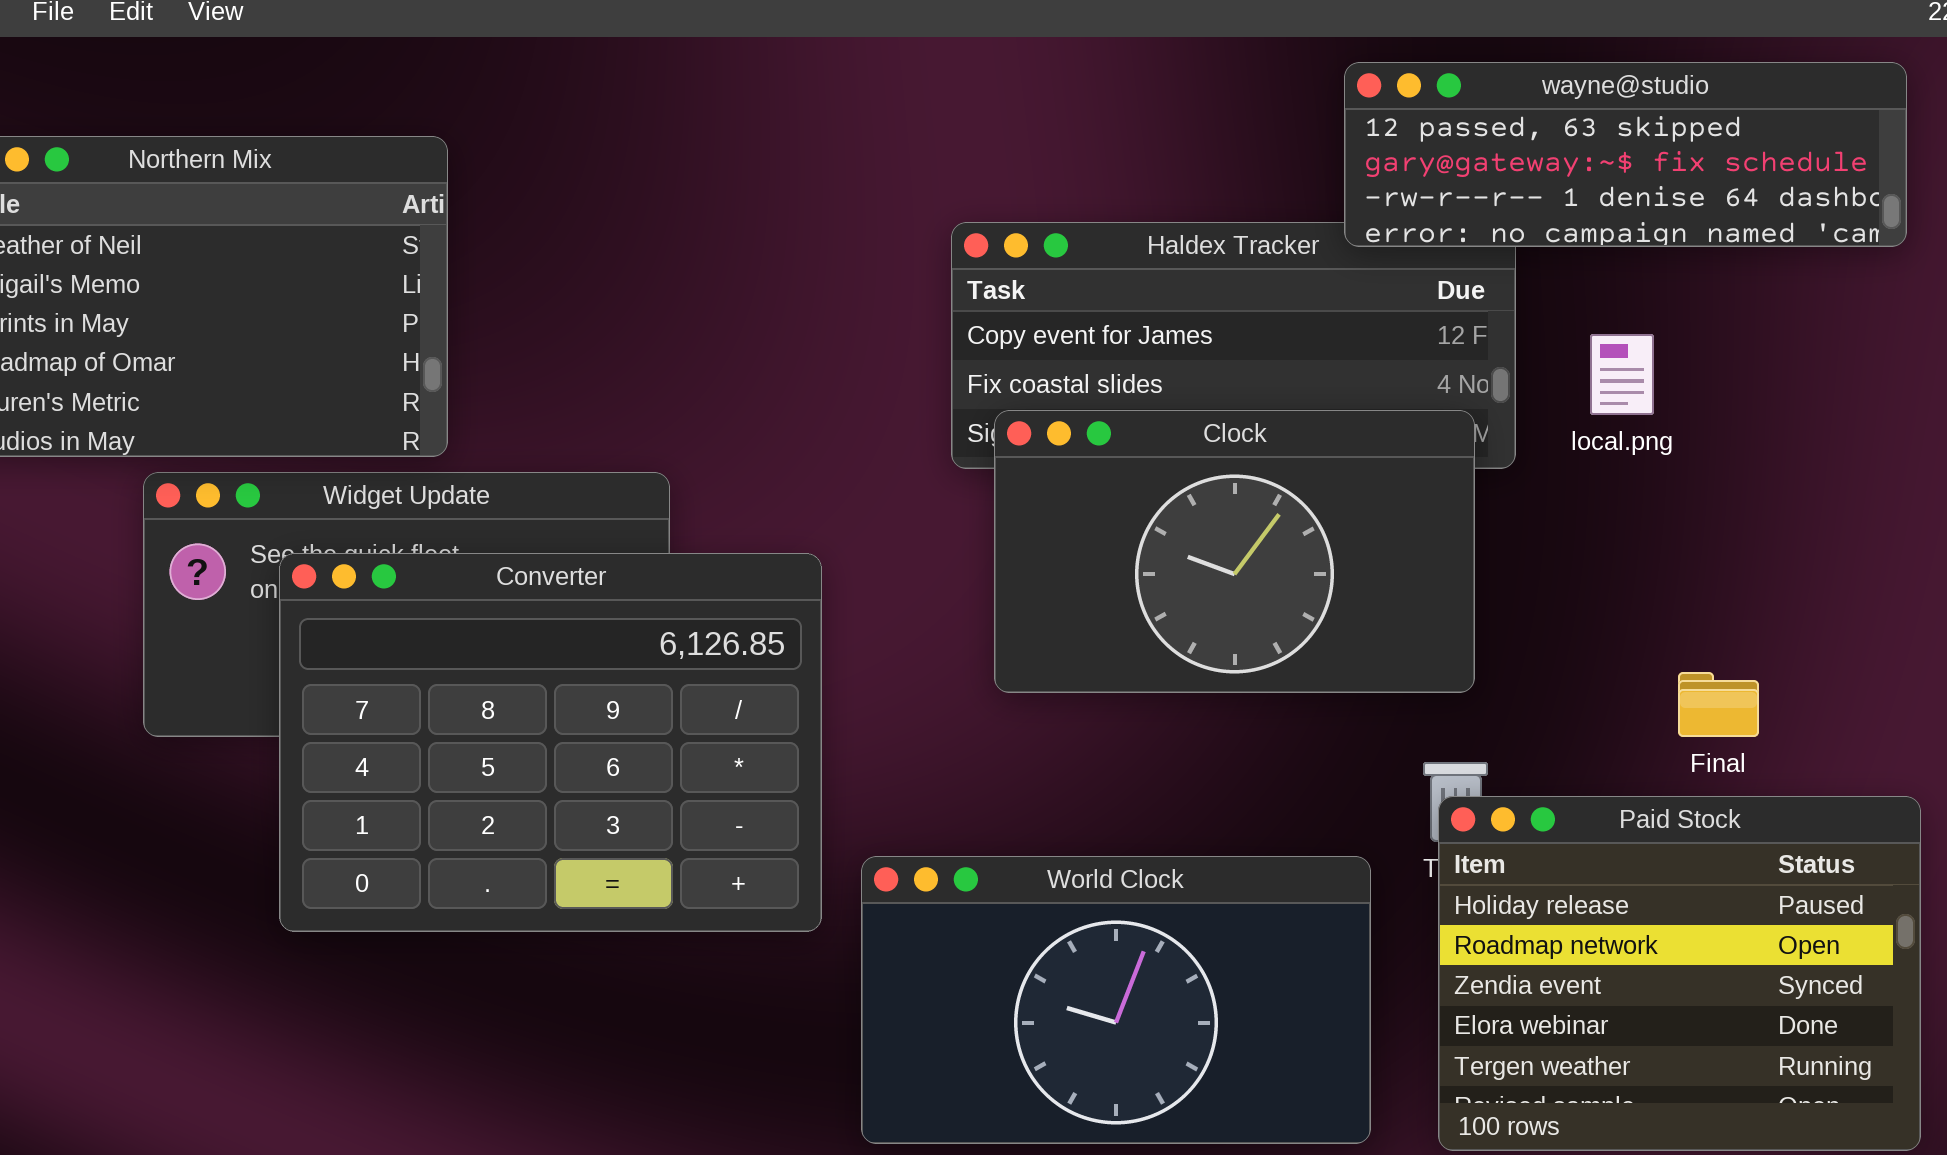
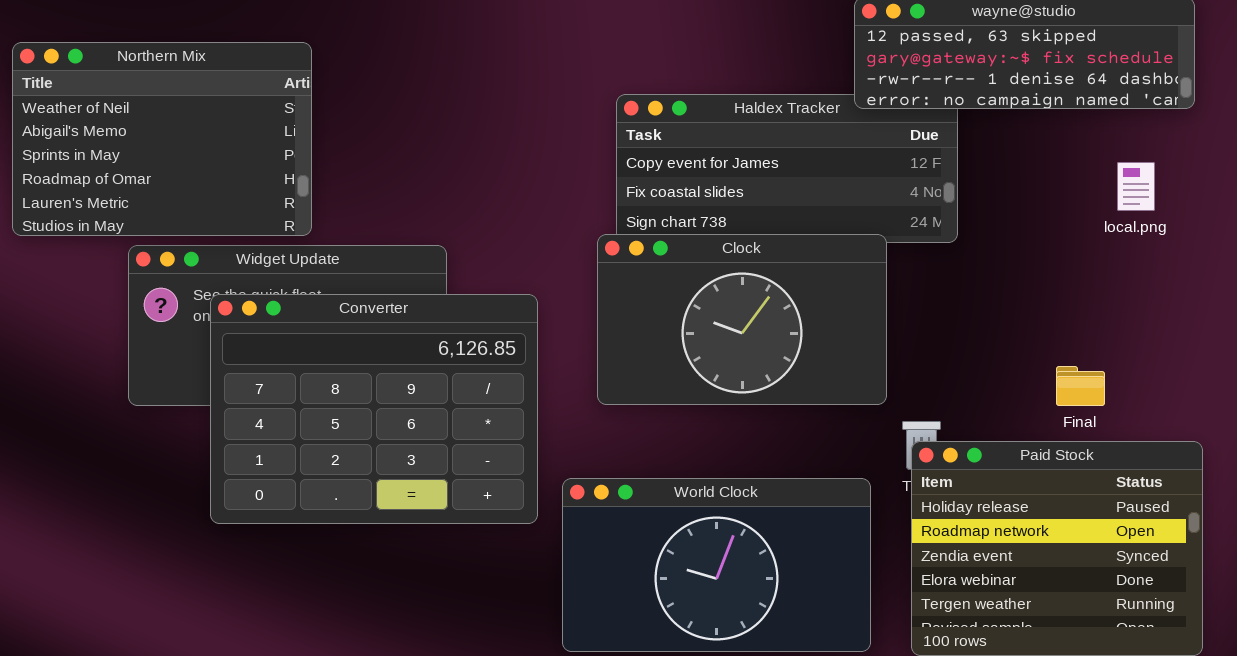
local.png: [1590,334,1654,415] -> [1117,162,1155,211], moved
Clock: [994,410,1475,693] -> [597,234,887,405], moved

